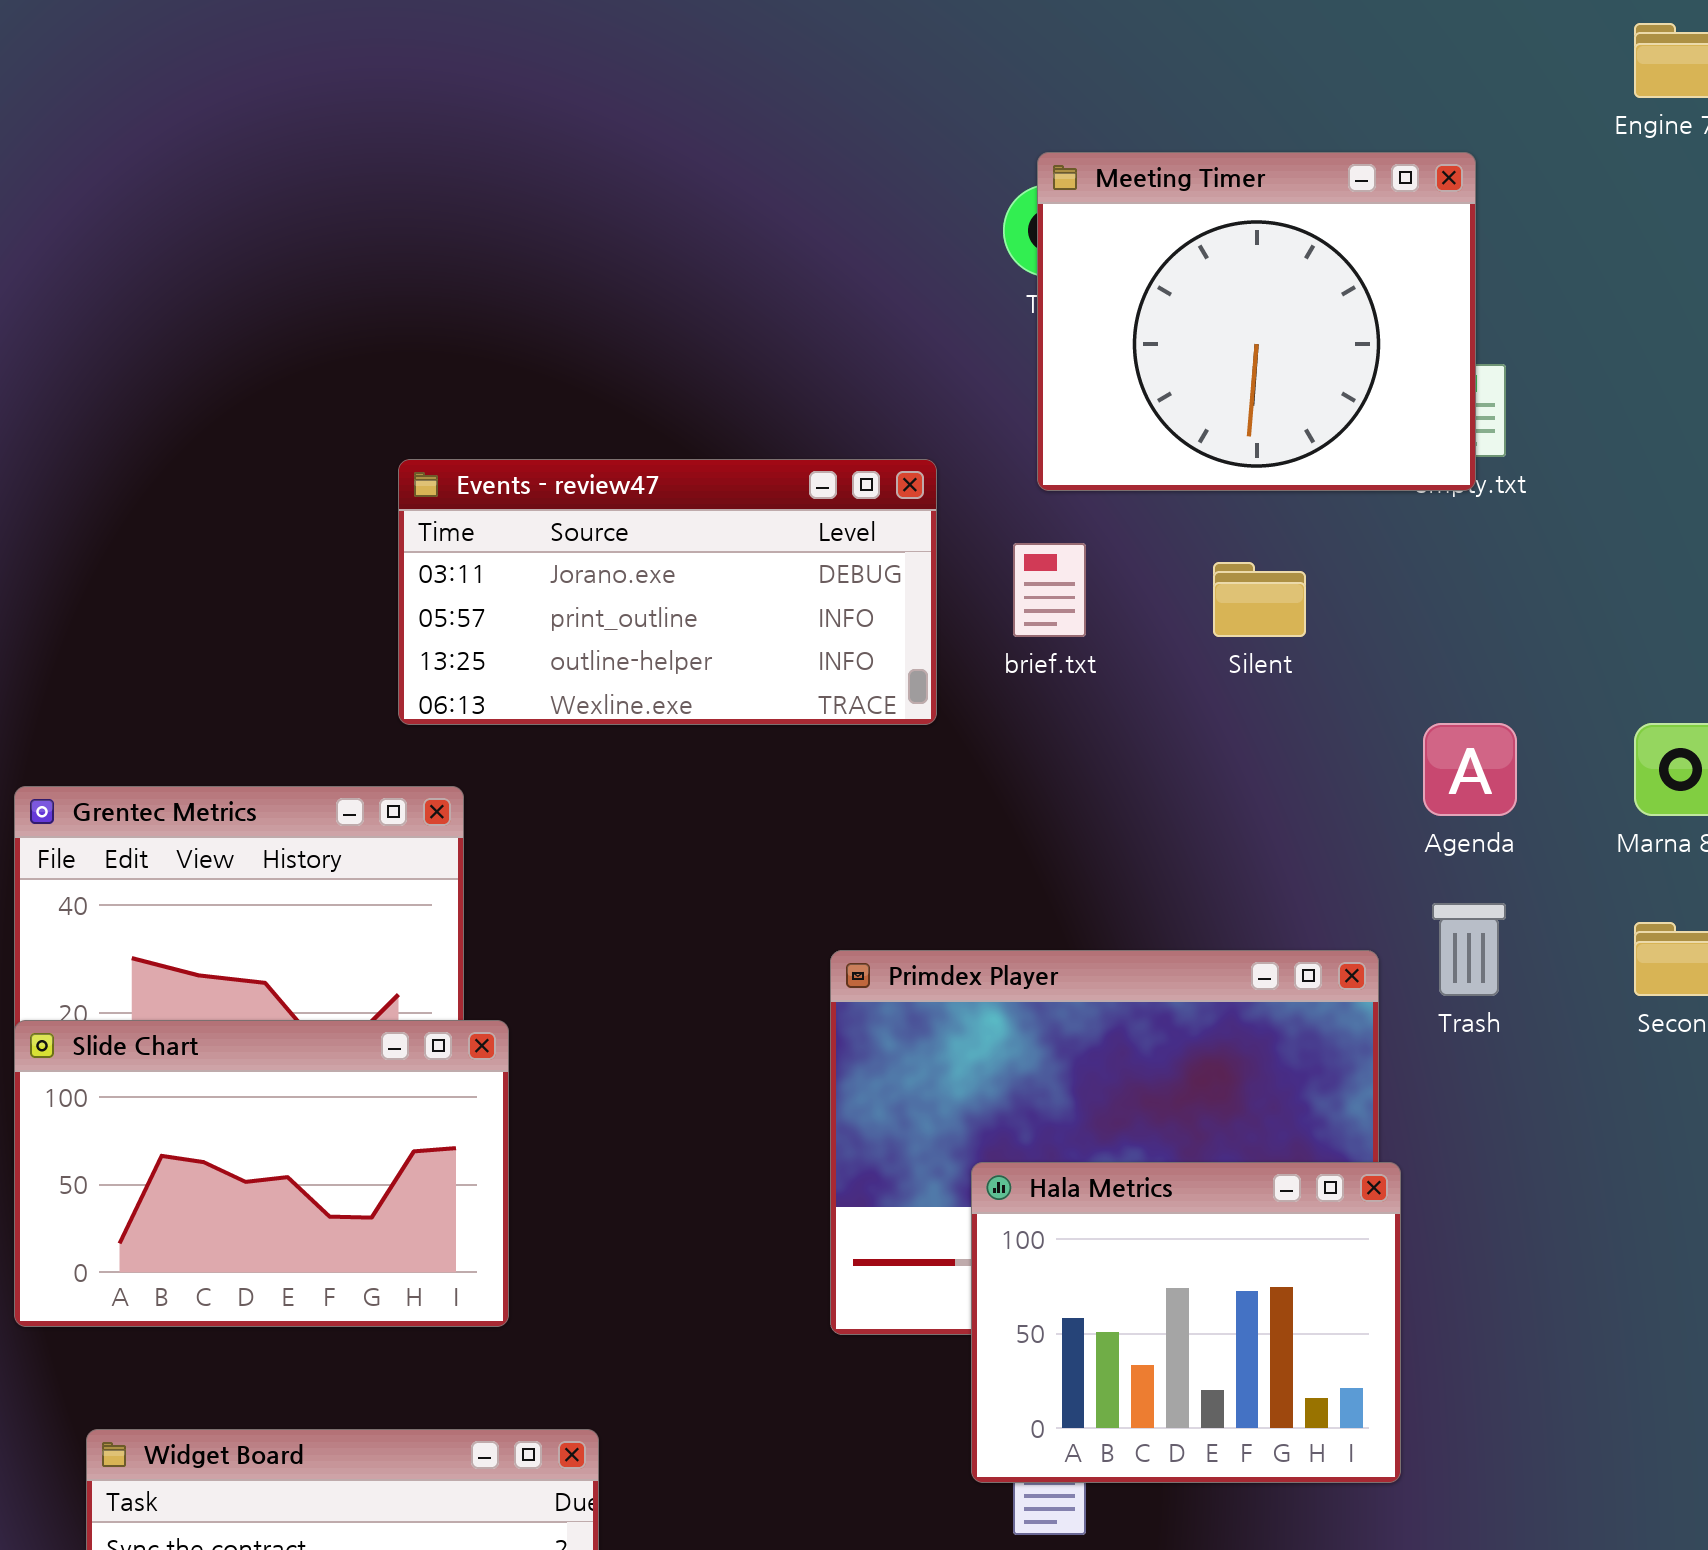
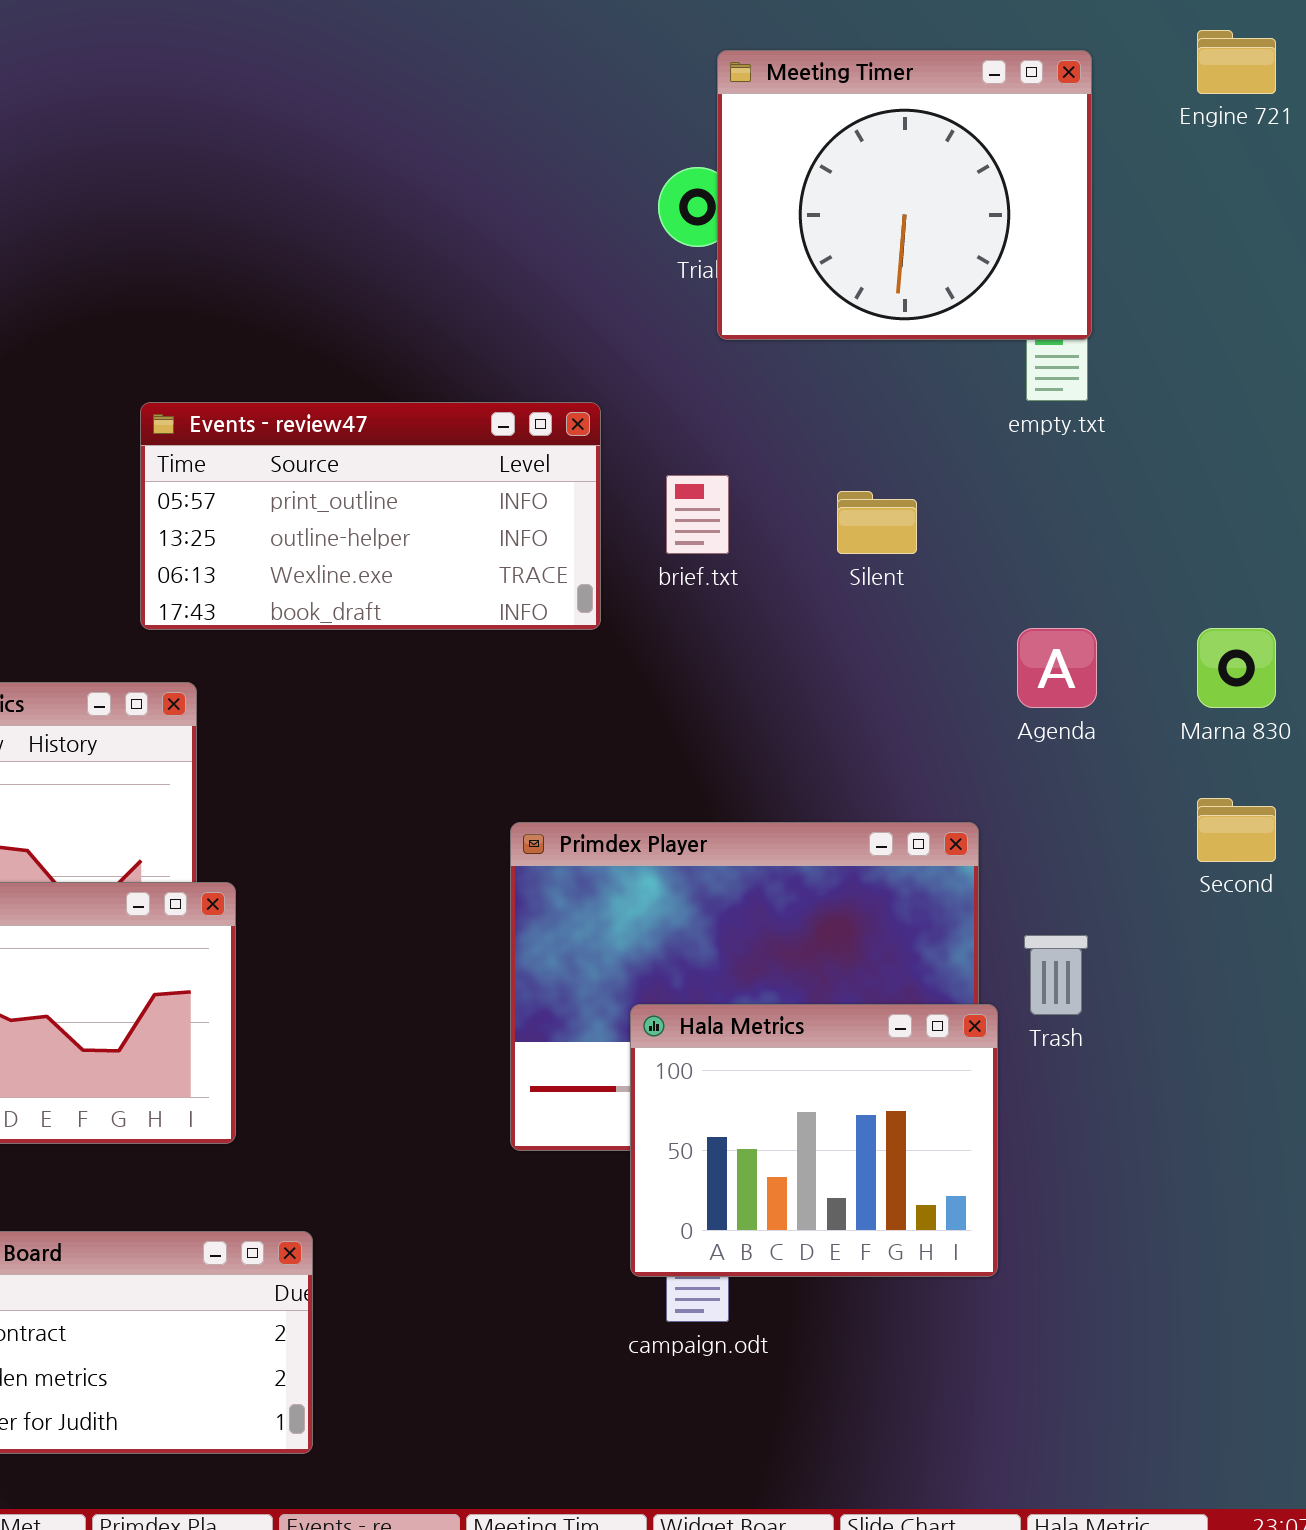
Meeting Timer: [1037,152,1476,491] -> [717,50,1092,340], moved
Events - review47: [398,459,937,725] -> [140,402,601,630], scrolled down 1 row
Trash: [1432,903,1506,996] -> [1024,935,1088,1015], moved

